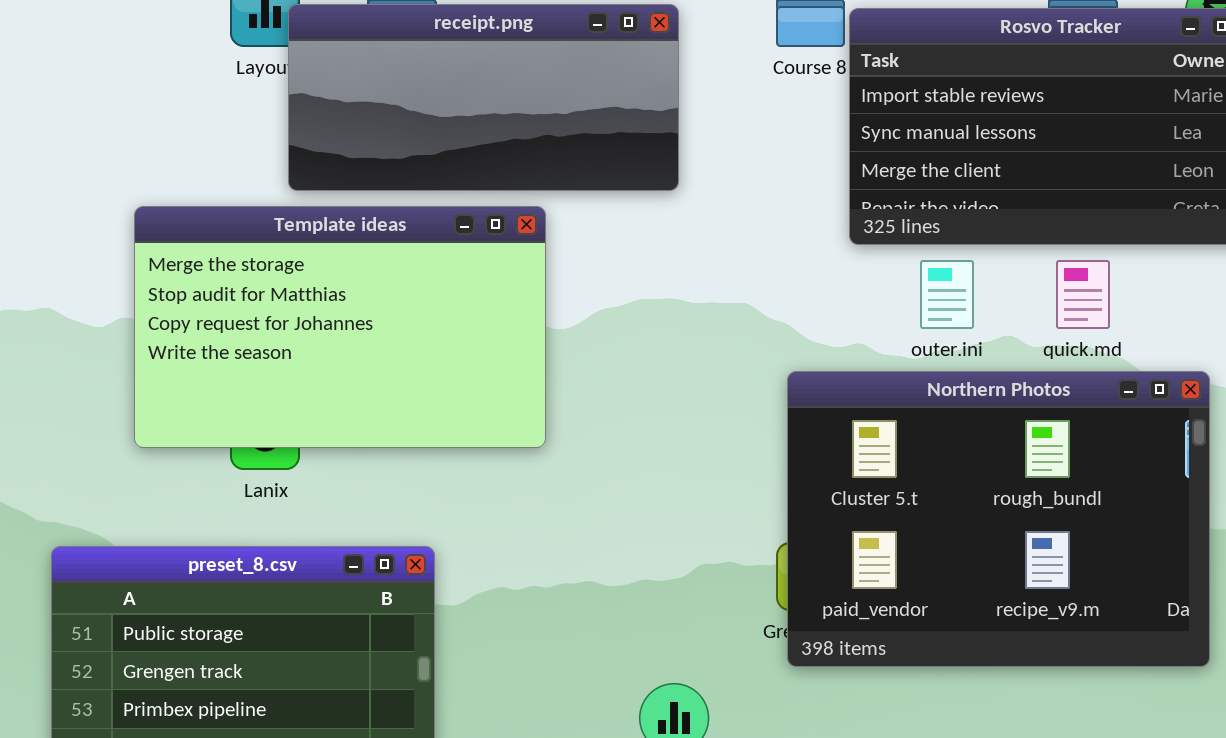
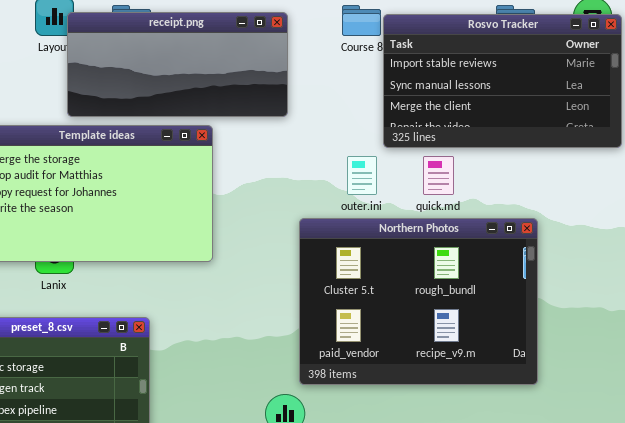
outer.ini: [920,260,974,329] -> [347,156,377,195], moved
quick.md: [1056,260,1110,329] -> [423,156,454,195], moved
Northern Photos: [787,371,1210,667] -> [299,218,538,385], moved

